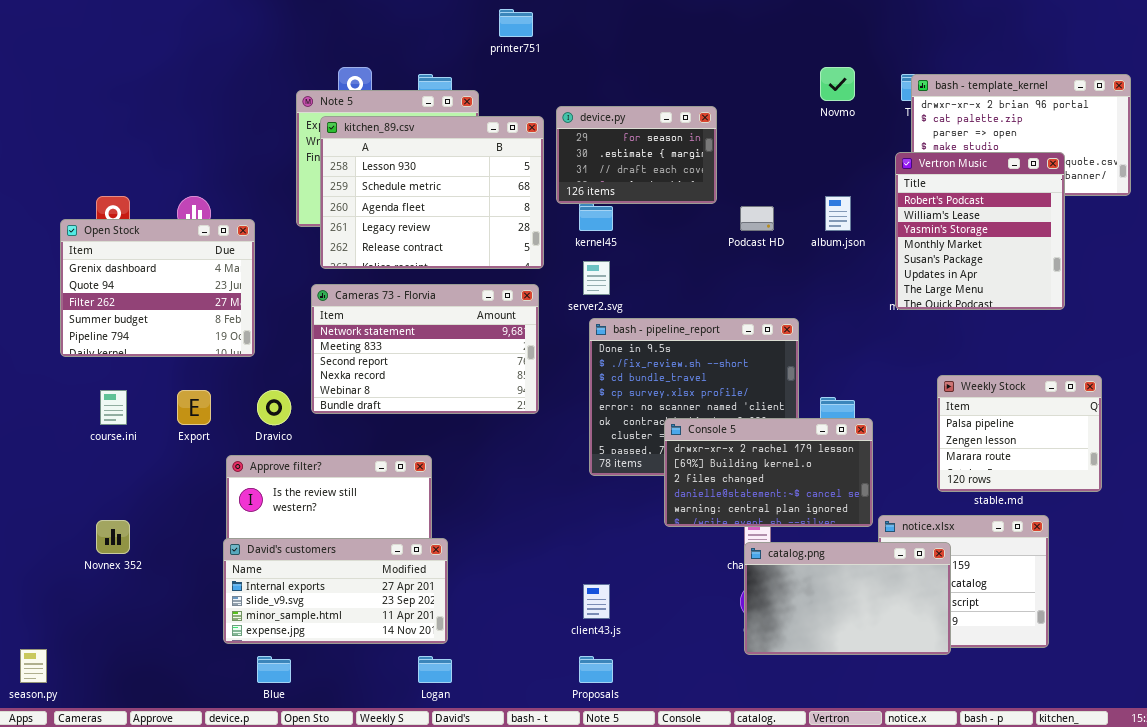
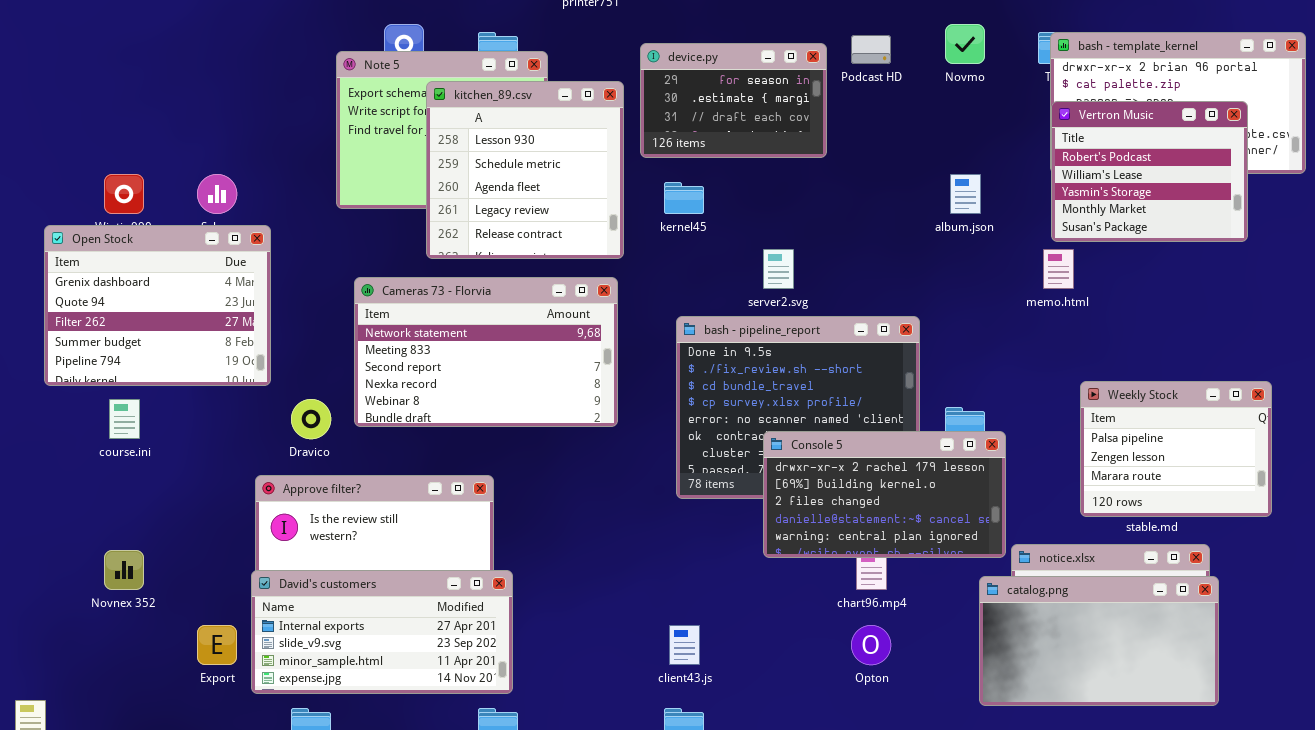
device.py: [556,106,717,204] -> [640,43,827,158], moved
kitchen_89.csv: [320,116,544,269] -> [426,81,624,259], resized
Vertron Music: [895,152,1065,310] -> [1051,101,1248,242], moved, resized
Podcast HD: [740,206,774,231] -> [851,35,891,64], moved
Open Stock: [60,219,255,357] -> [44,225,271,386], moved
server2.svg: [583,261,610,295] -> [763,249,794,289], moved
Export: [177,390,211,425] -> [197,625,237,665], moved
catalog.png: [744,542,951,655] -> [979,576,1219,706], moved

